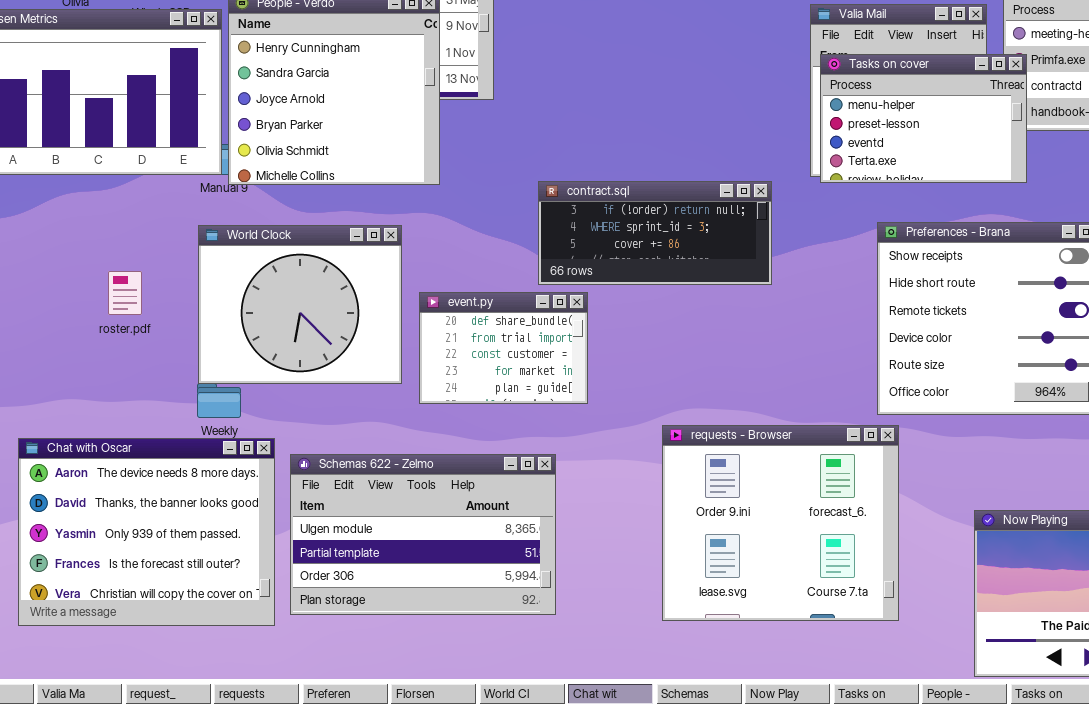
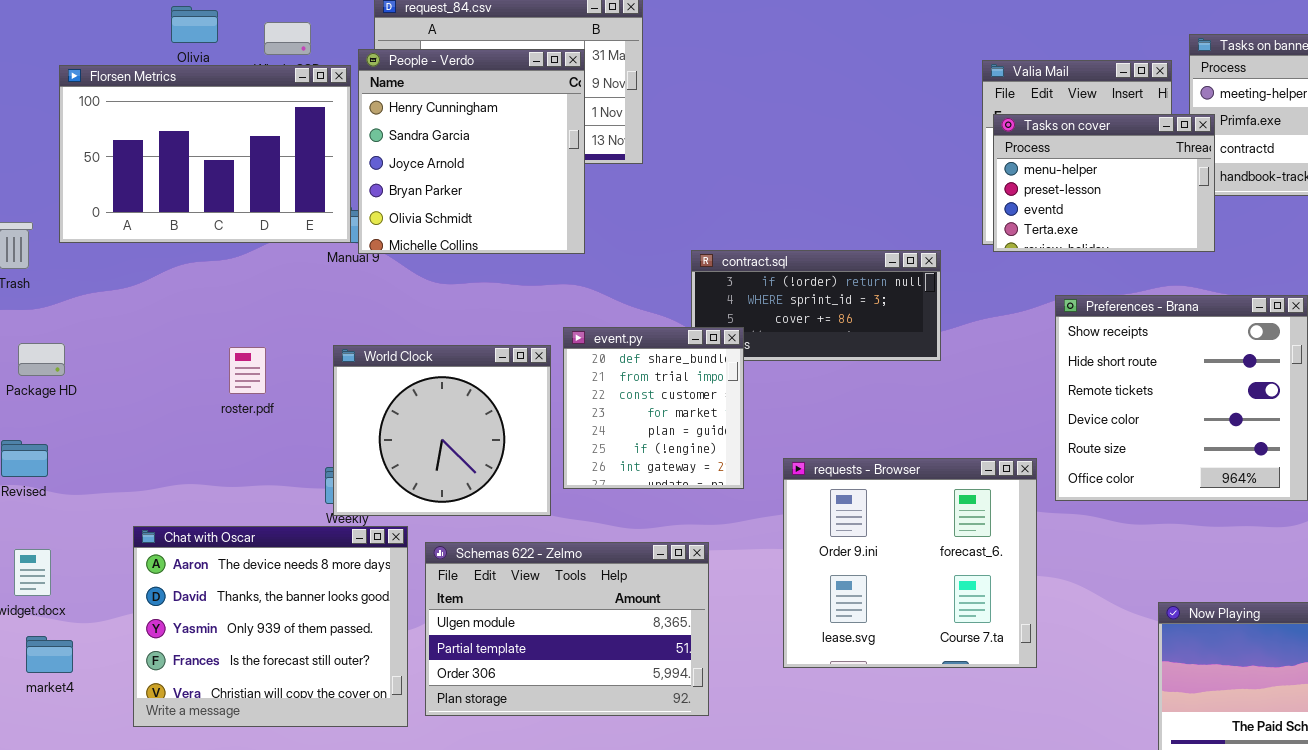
World Clock: [198,225,402,384] -> [333,345,551,516], moved
event.py: [419,292,588,404] -> [563,327,744,489], resized
requests - Browser: [662,425,899,621] -> [783,458,1037,668], moved

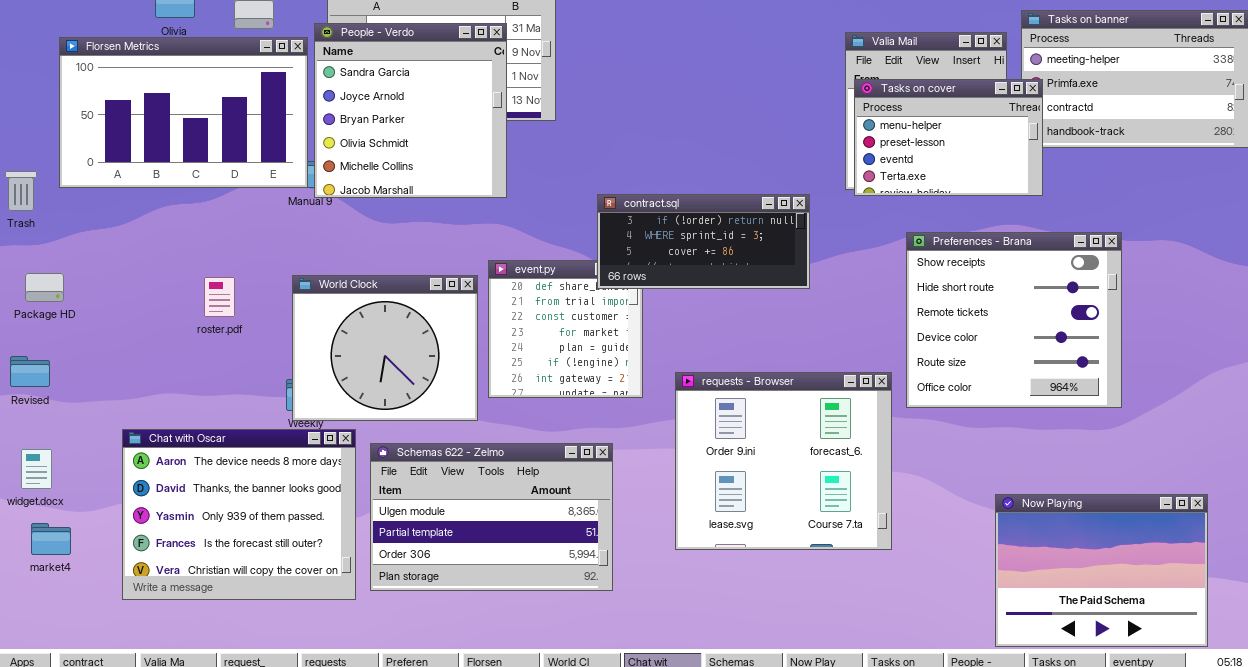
People - Verdo: [358,49,585,254] -> [314,23,507,198], scrolled down 1 row
contract.sql: [691,250,941,361] -> [597,194,810,289], raised

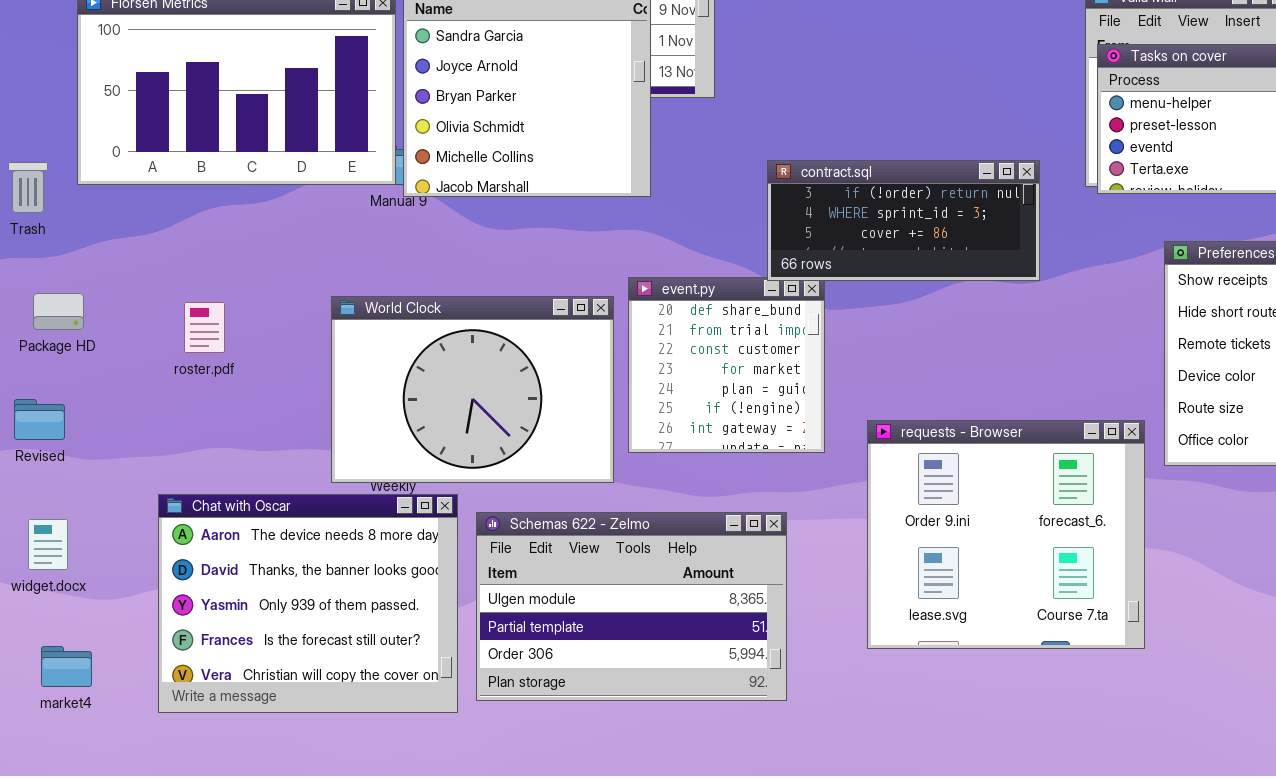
contract.sql: [597,194,810,289] -> [767,160,1040,281], moved
World Clock: [292,275,478,421] -> [331,296,614,483], resized
roster.pdf: [204,277,235,317] -> [184,302,225,353], moved
market4: [31,523,71,555] -> [41,646,92,687], moved

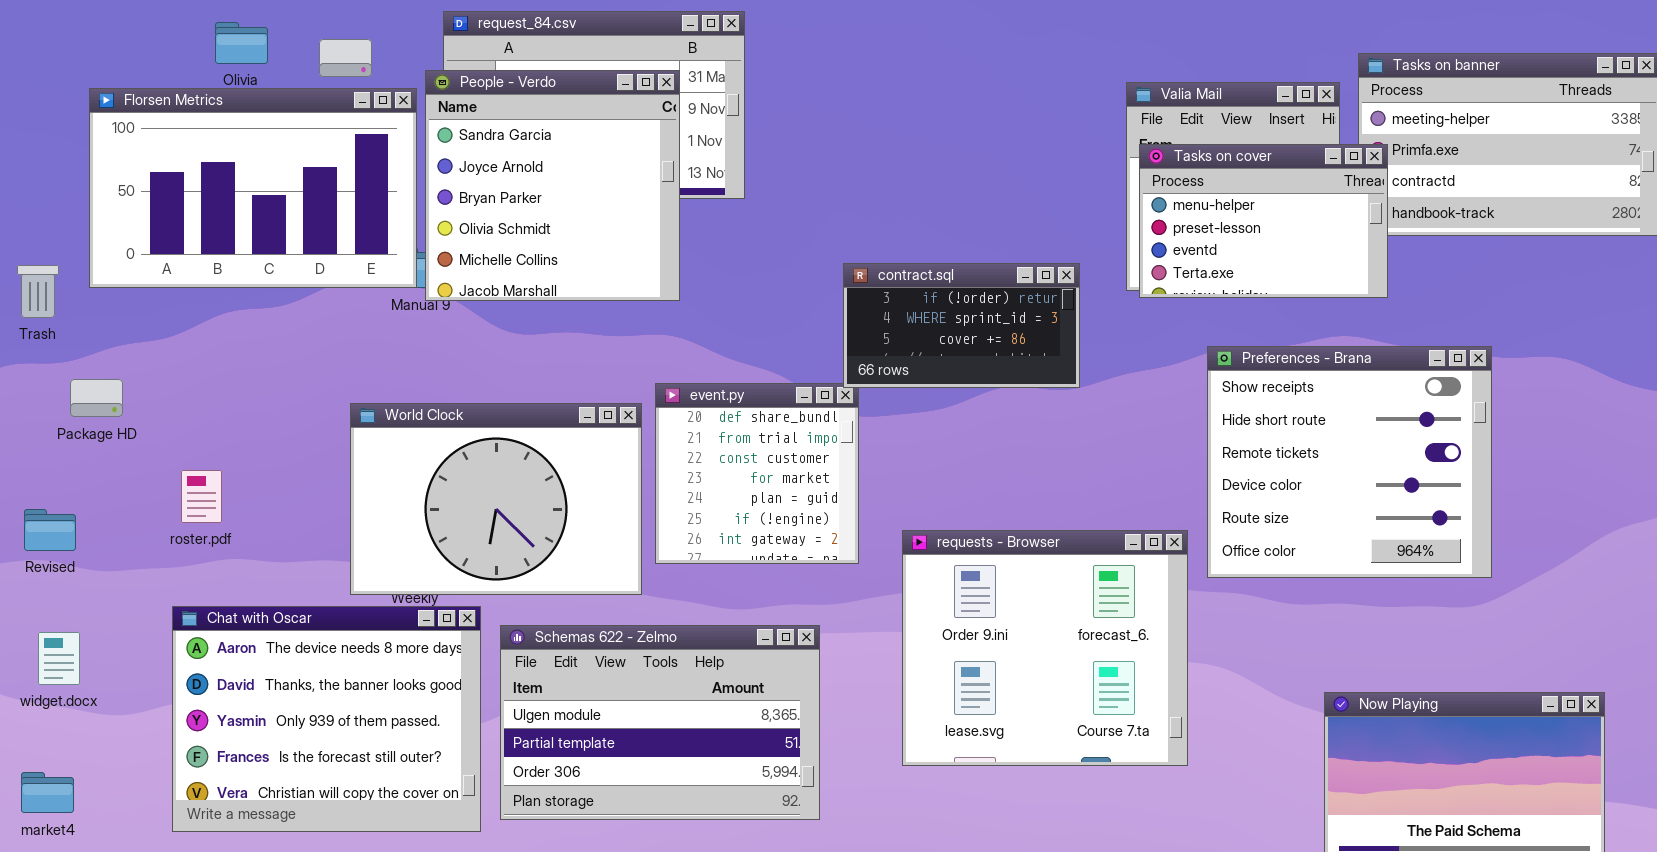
contract.sql: [767,160,1040,281] -> [843,263,1080,388], resized
Package HD: [33,293,84,330] -> [70,379,123,417], moved
roster.pdf: [184,302,225,353] -> [181,470,222,523], moved
market4: [41,646,92,687] -> [21,772,74,813], moved

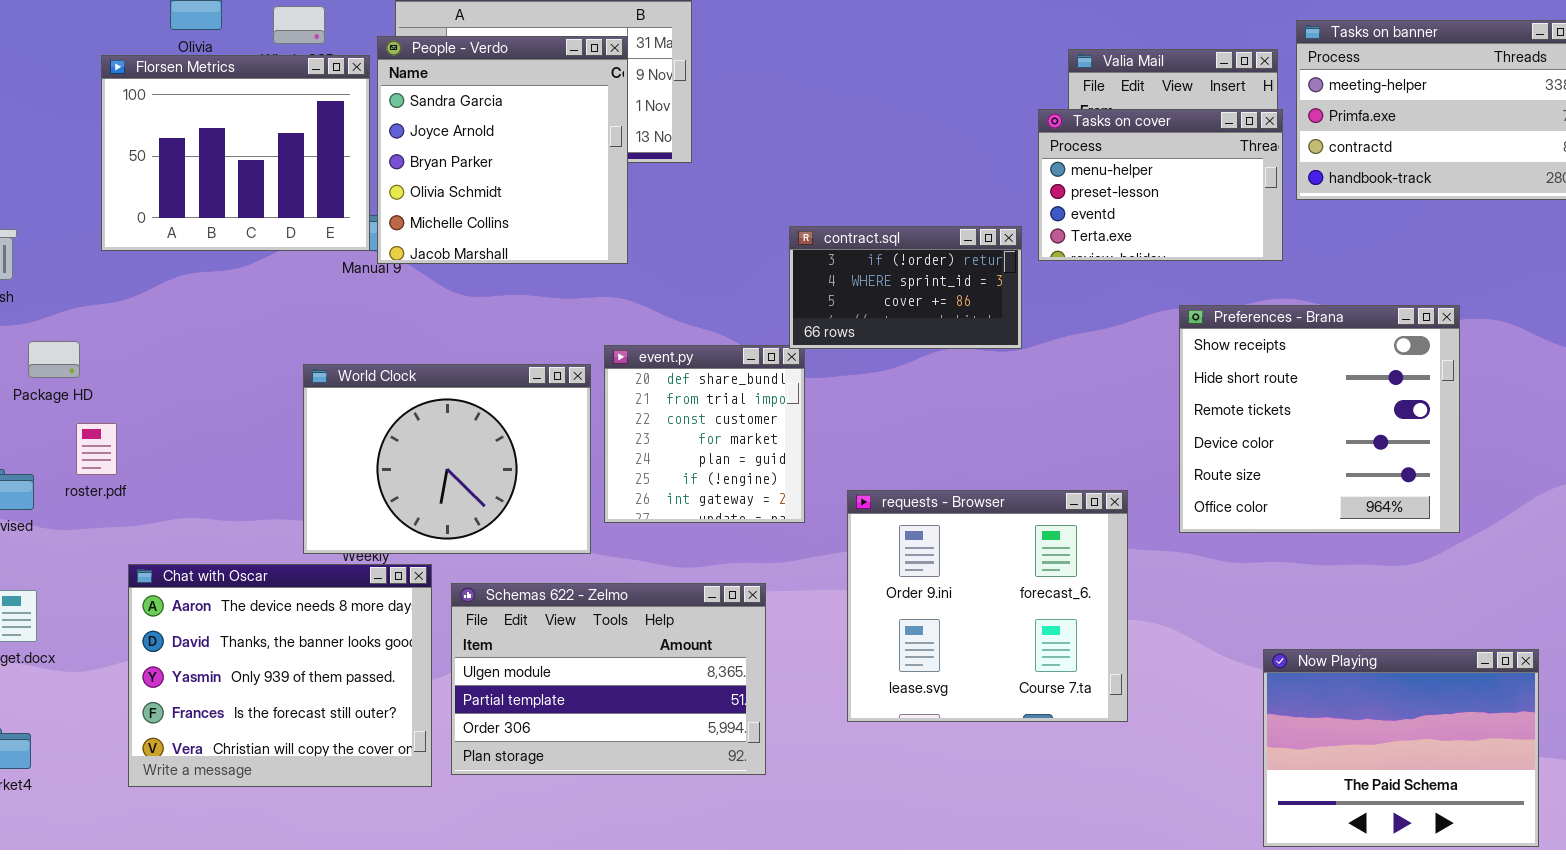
Florsen Metrics: [89,88,417,288] -> [101,55,370,251], resized
Tasks on cover: [1139,144,1388,298] -> [1038,109,1283,261], moved
Preferences - Brana: [1207,346,1492,578] -> [1179,305,1460,533], moved
roster.pdf: [181,470,222,523] -> [76,423,117,475], moved

